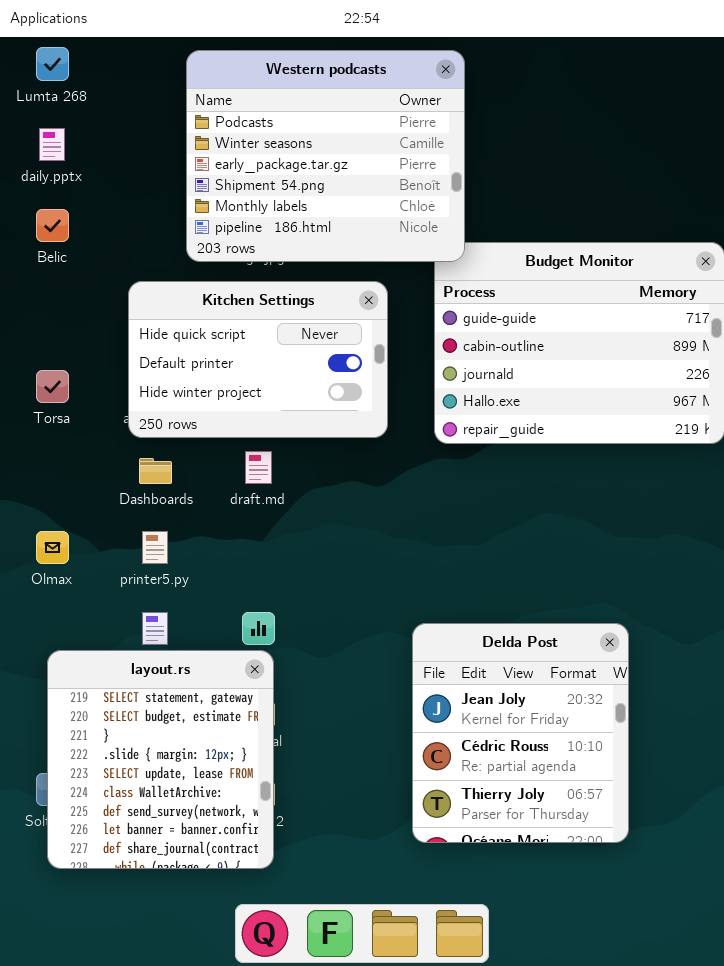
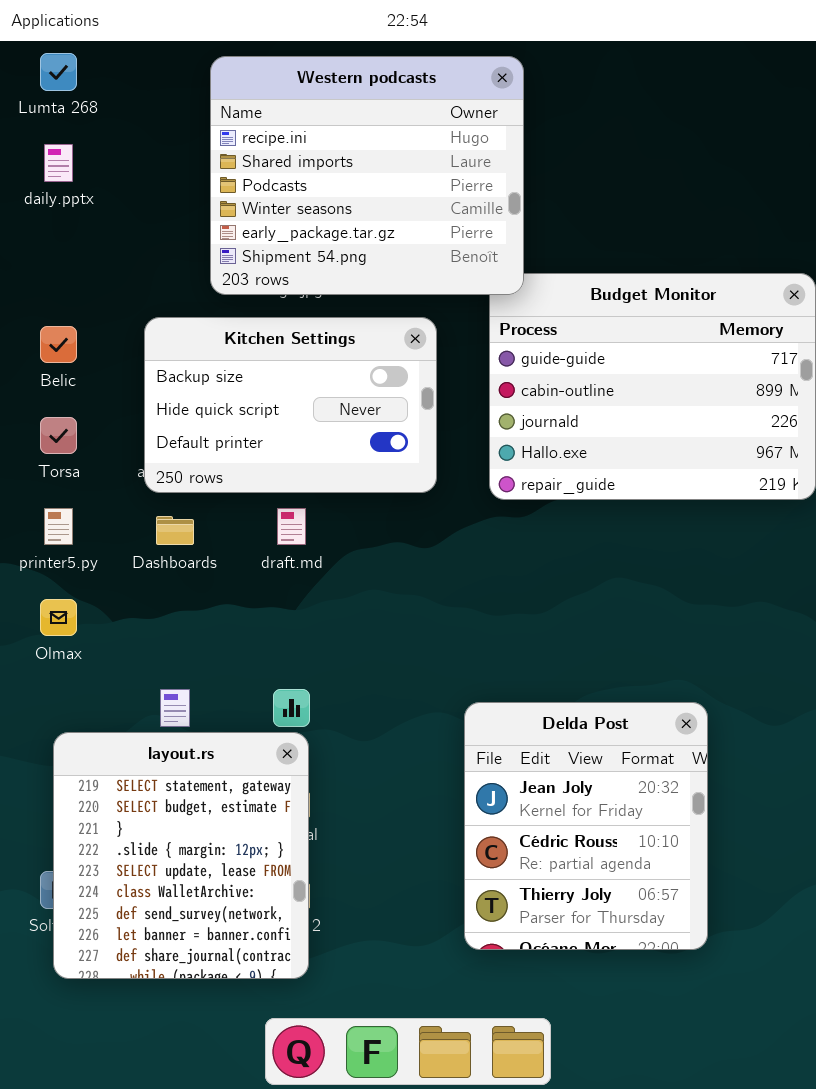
Western podcasts: [186,50,465,262] -> [210,56,524,295], scrolled up 2 rows
Belic: [36,209,69,242] -> [40,326,77,363], moved
Kitchen Settings: [128,281,388,438] -> [144,317,437,493], scrolled up 1 row
printer5.py: [142,531,168,564] -> [44,508,73,545], moved

